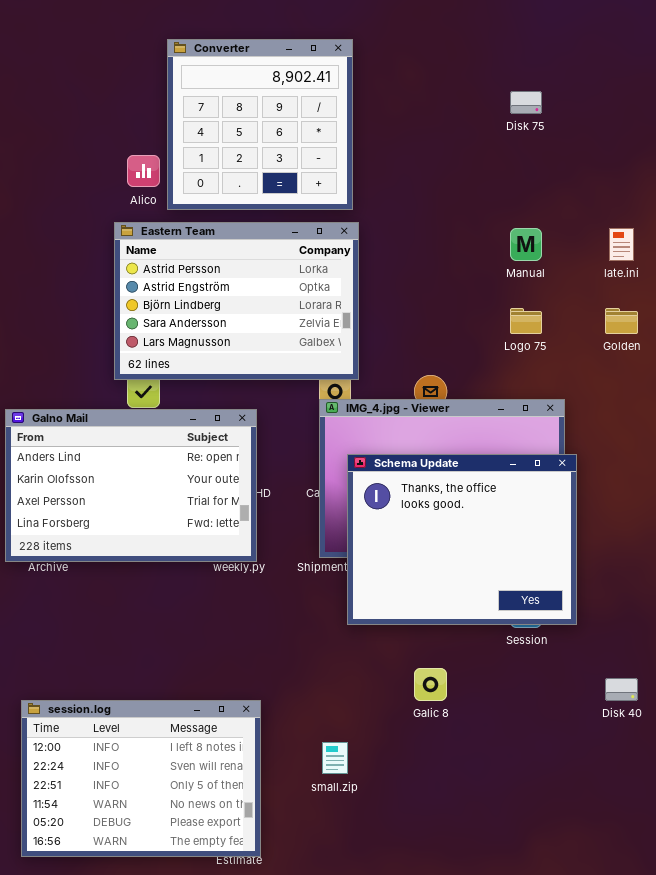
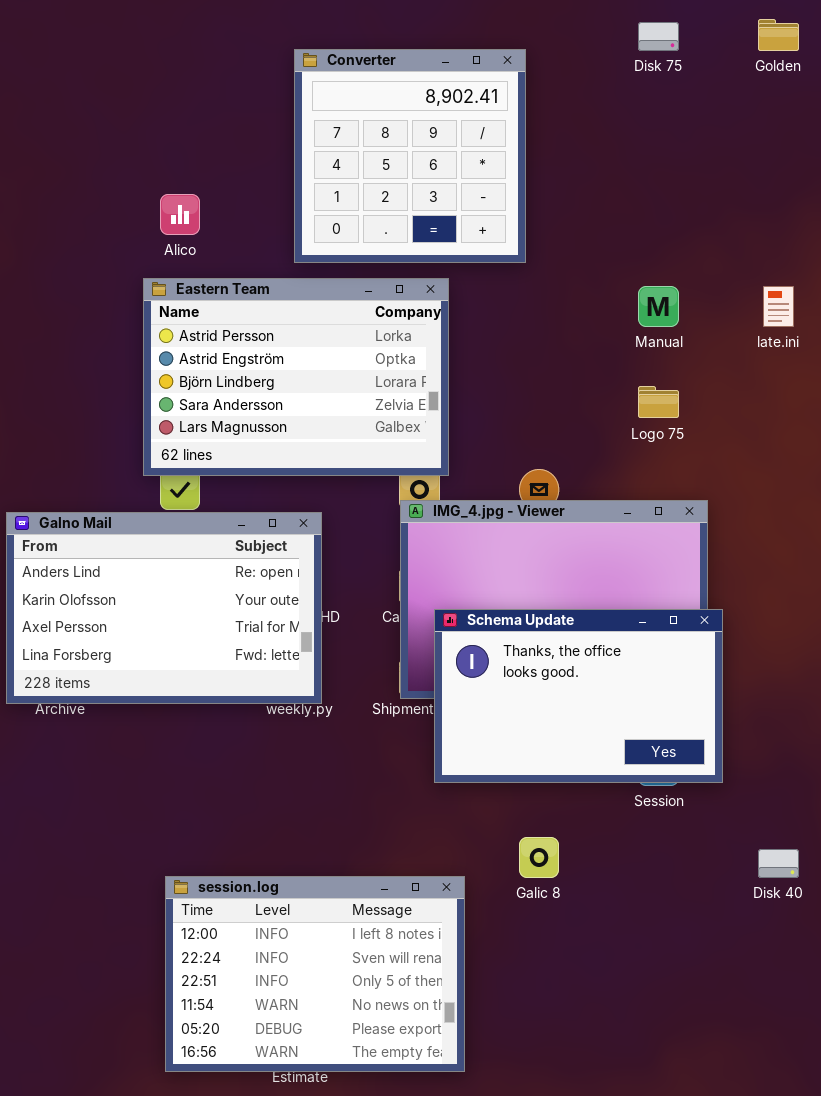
Converter: [167,39,353,210] -> [294,49,526,263], moved
Disk 75: [510,91,542,114] -> [638,22,679,51], moved
Golden: [605,308,638,334] -> [758,19,799,51], moved
Schema Update: [347,454,577,625] -> [434,609,723,783], resized
session.log: [21,700,261,857] -> [165,876,465,1072], moved

